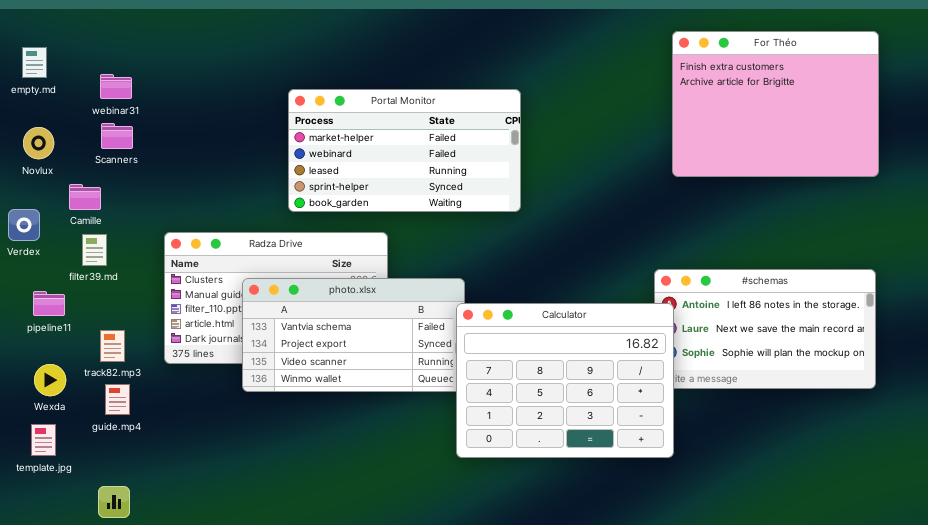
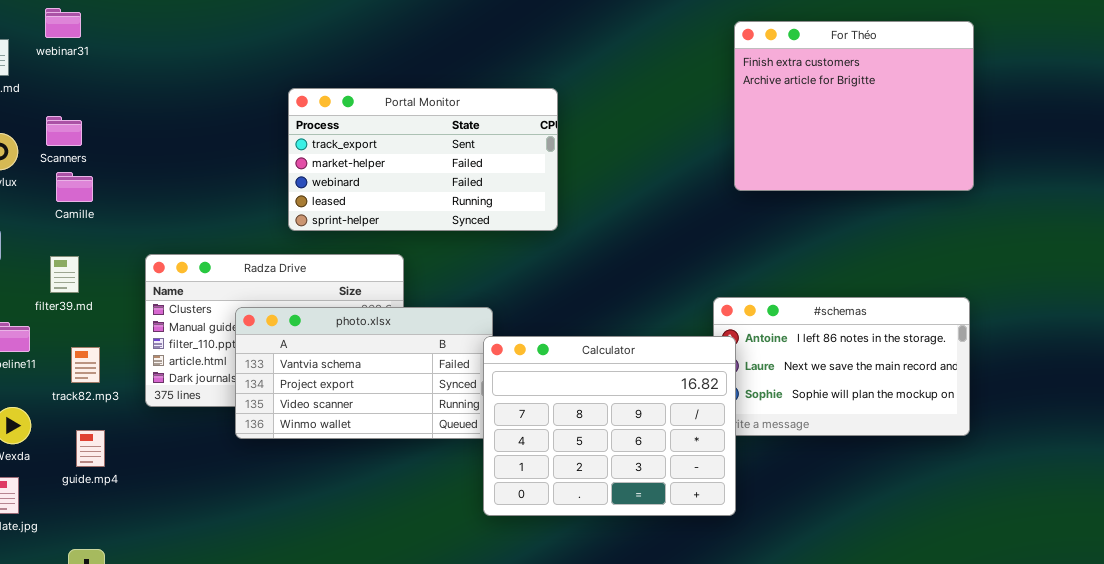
webinar31: [100,74,132,99] -> [45,8,81,38], moved
Portal Monitor: [288,89,521,212] -> [288,88,558,231], scrolled up 1 row
Scanners: [101,123,133,149] -> [46,116,82,146], moved
Camille: [69,184,101,210] -> [56,172,93,202], moved
track82.mp3: [100,330,125,362] -> [71,347,100,383], moved

